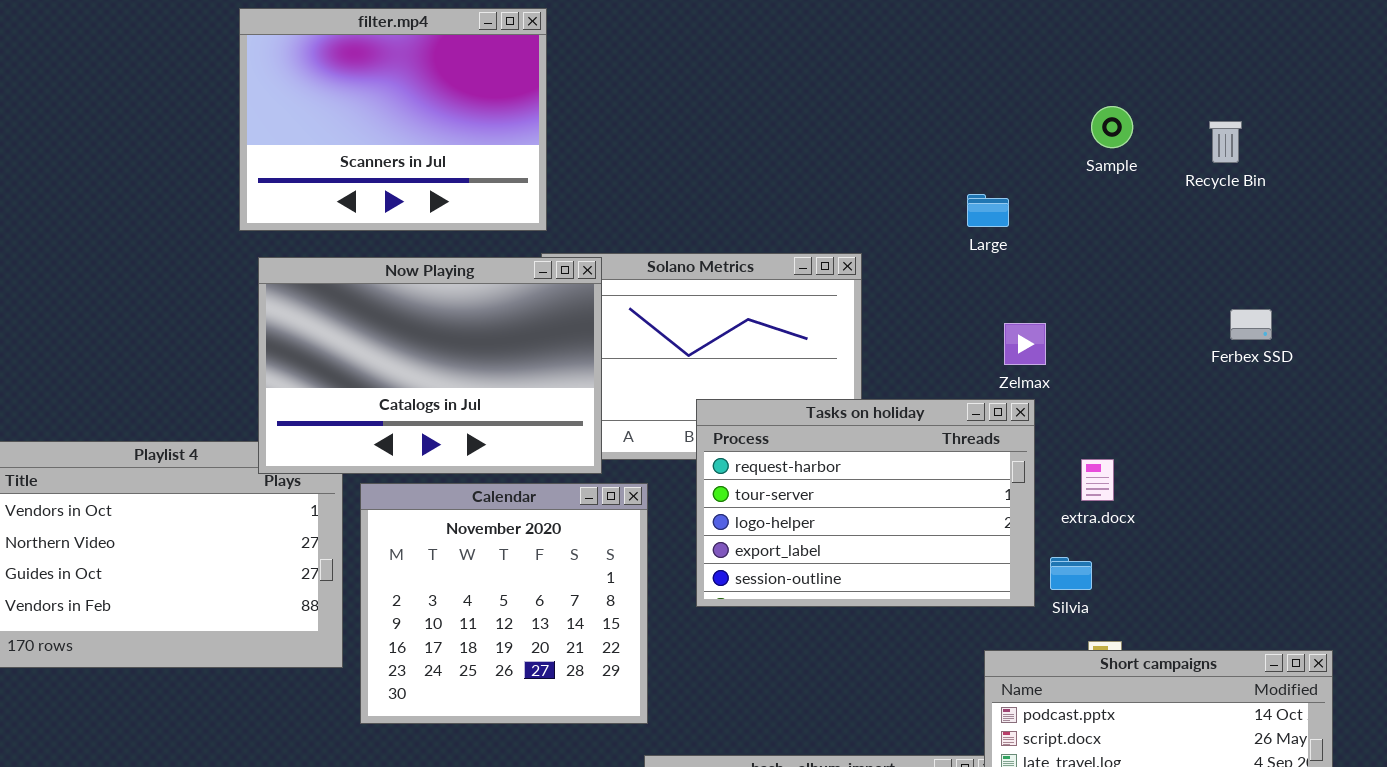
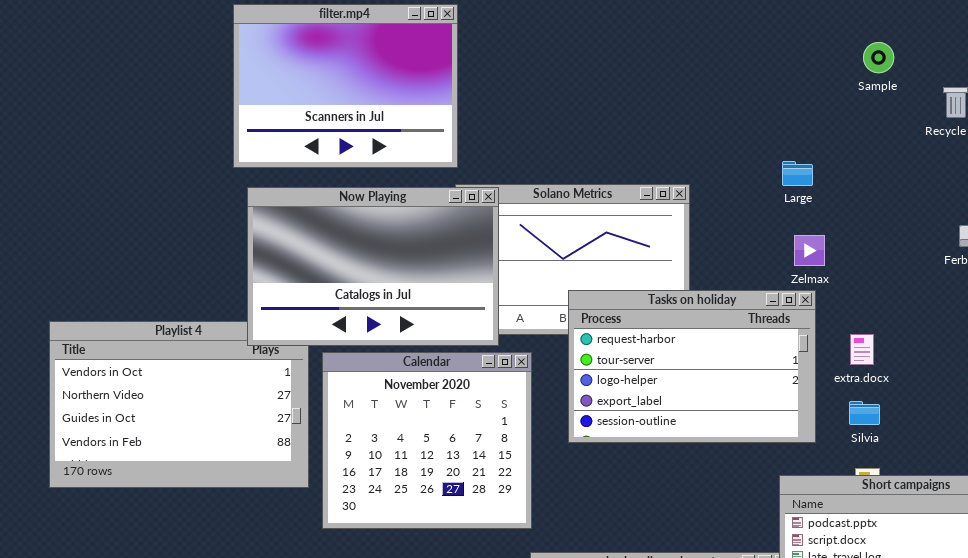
Sample: [1091,106,1133,148] -> [863,42,894,73], moved
Large: [967,194,1009,227] -> [782,161,813,186], moved
Silvia: [1050,557,1092,590] -> [849,401,880,425], moved

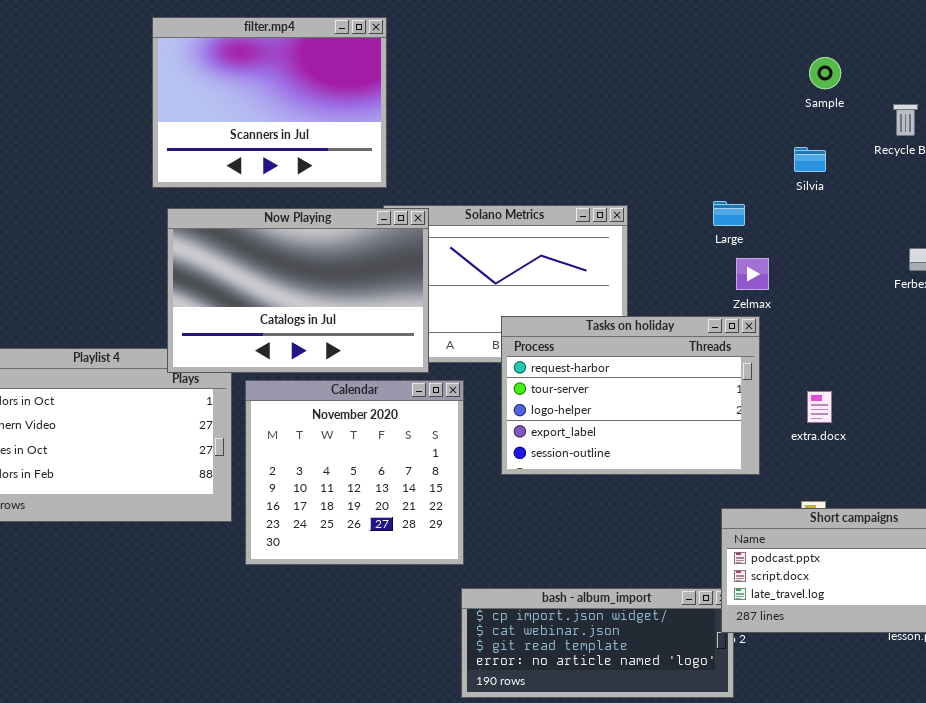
Large: [782,161,813,186] -> [713,201,745,226], moved
extra.docx: [850,334,874,365] -> [807,391,832,423], moved
Silvia: [849,401,880,425] -> [794,147,826,172], moved

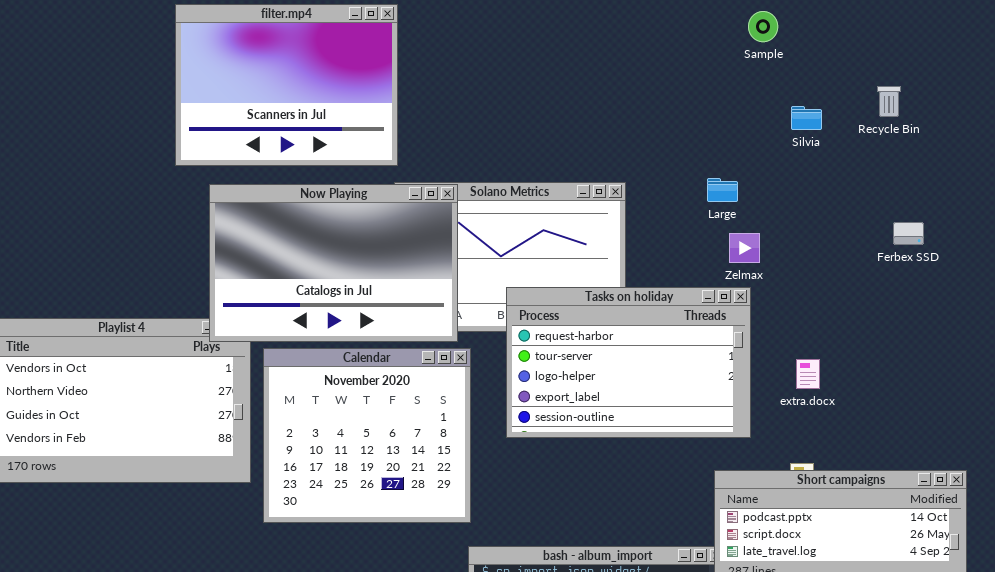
Sample: [809,57,841,89] -> [748,11,778,42], moved
Silvia: [794,147,826,172] -> [791,106,822,130], moved
Now Playing: [167,208,429,373] -> [209,184,458,342], moved

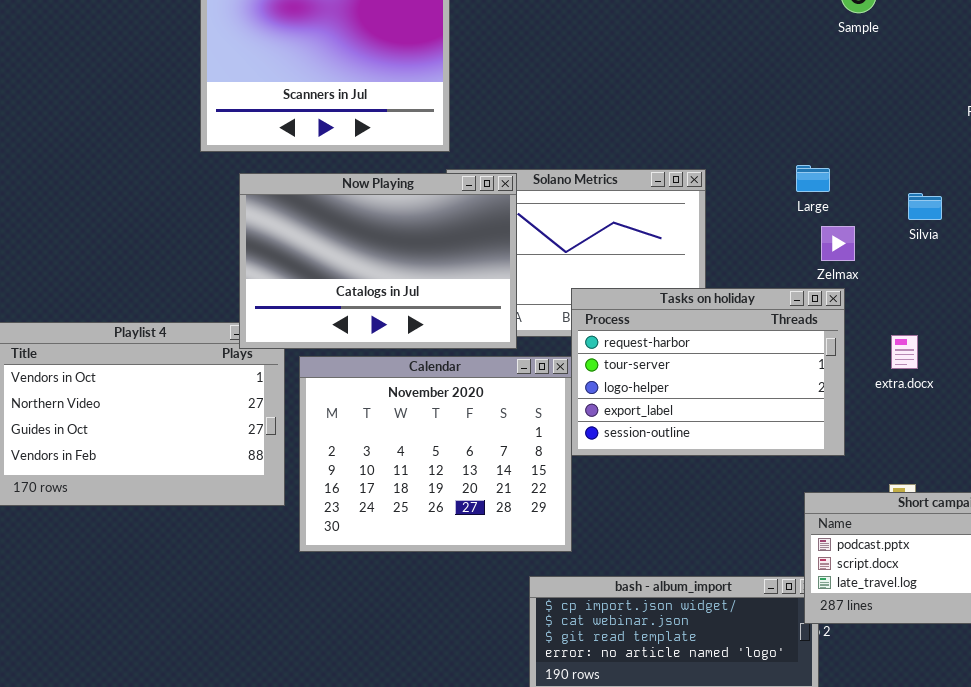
Silvia: [791,106,822,130] -> [908,193,942,220], moved
Calendar: [263,348,471,523] -> [299,356,572,552], resized
extra.docx: [796,359,820,389] -> [891,335,918,369], moved

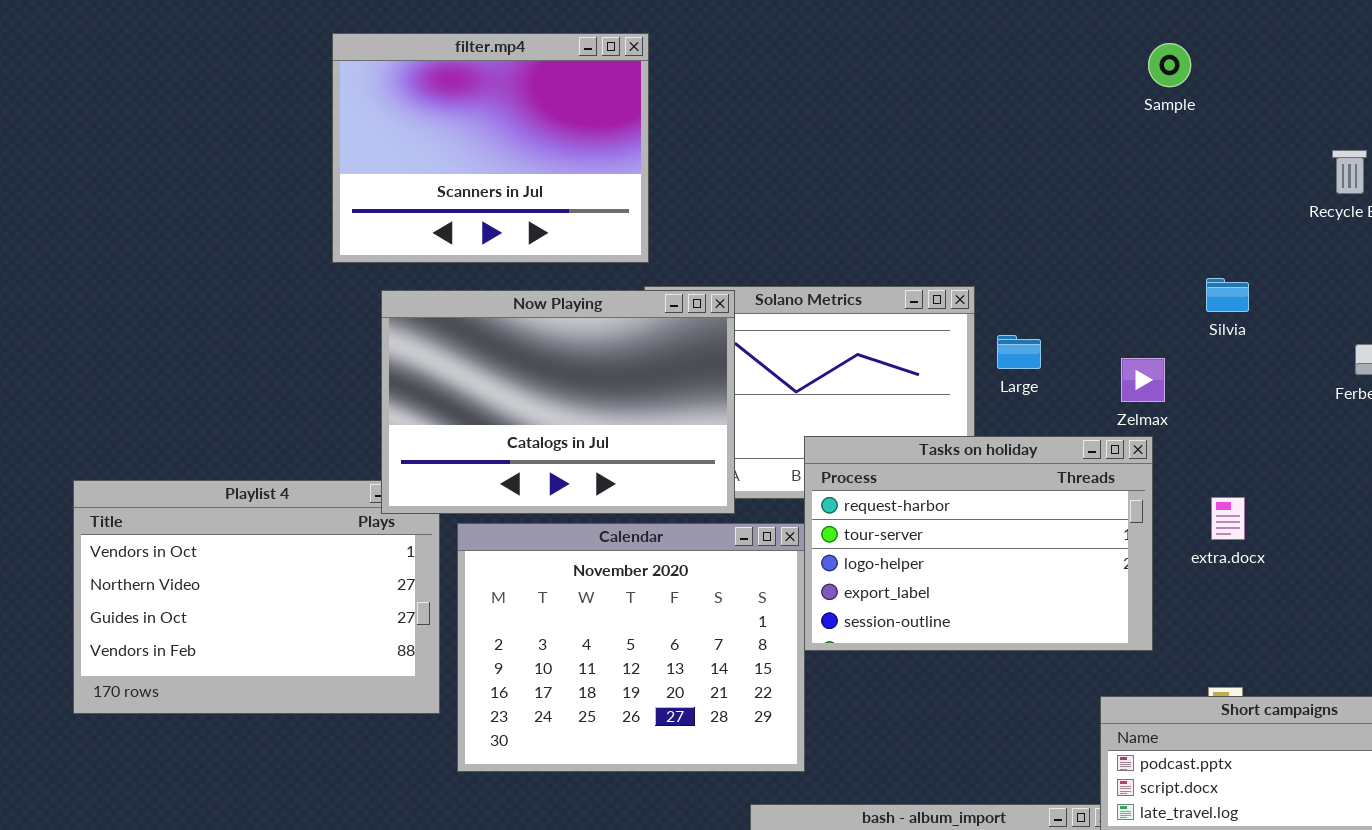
Large: [796,165,830,192] -> [997,335,1041,369], moved
Silvia: [908,193,942,220] -> [1206,278,1249,312], moved

